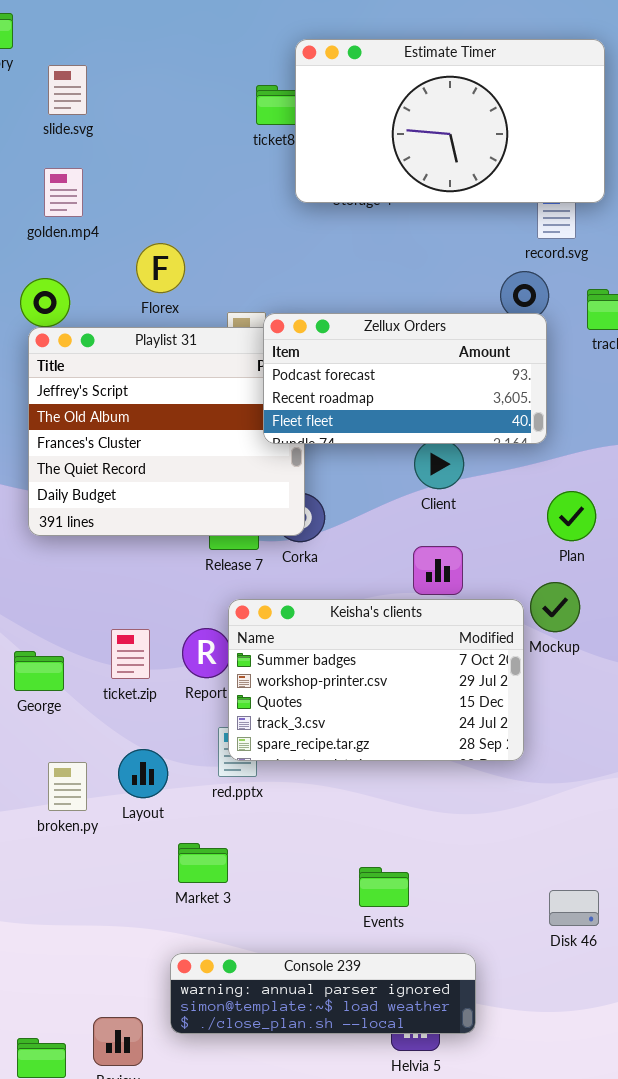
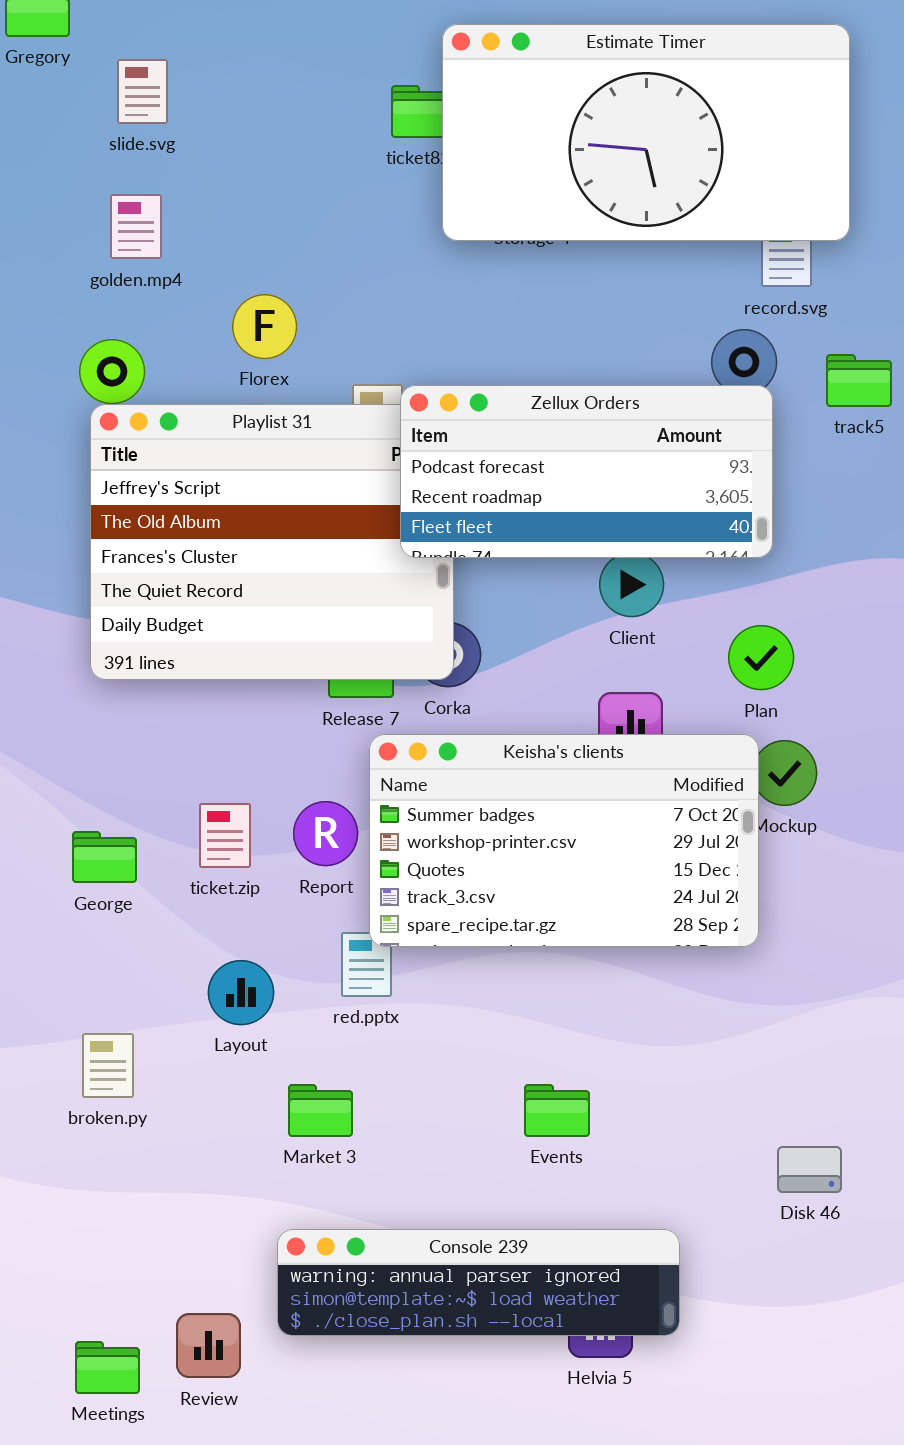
Plan: [547,491,596,541] -> [728,625,794,690], moved
Keisha's clients: [228,599,524,761] -> [369,734,759,947], moved
broken.py: [48,762,87,811] -> [82,1033,134,1098], moved
Events: [359,867,409,907] -> [524,1084,590,1137], moved

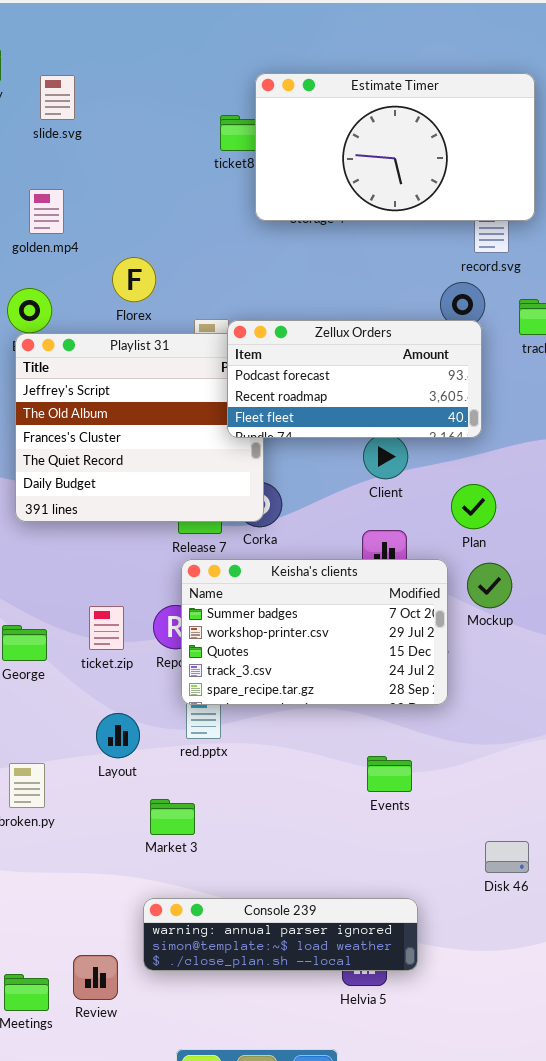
slide.svg: [117,59,168,124] -> [40,75,75,120], moved
Keisha's clients: [369,734,759,947] -> [181,559,448,705], moved
Events: [524,1084,590,1137] -> [367,756,412,792], moved

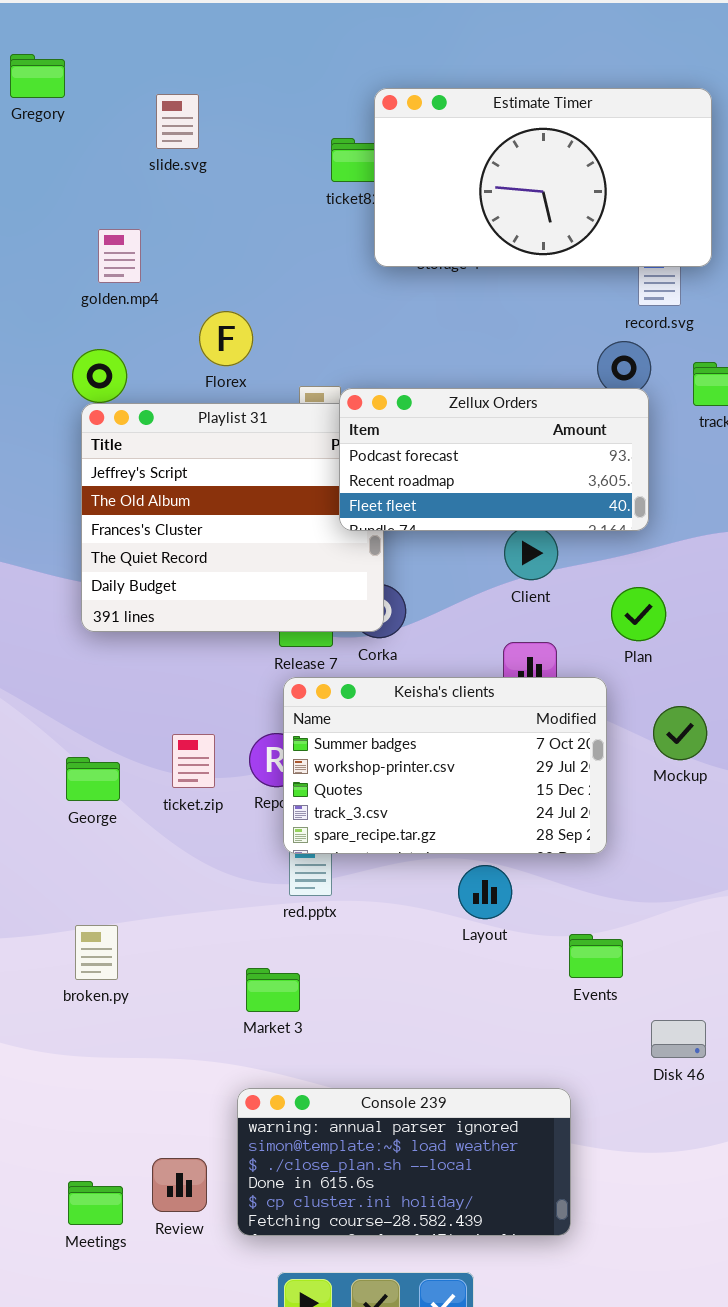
slide.svg: [40,75,75,120] -> [156,94,199,149], moved
Mockup: [467,563,512,608] -> [653,706,707,760], moved
Layout: [96,713,140,758] -> [458,865,512,919], moved
Events: [367,756,412,792] -> [569,934,623,978], moved
Console 239: [143,898,418,971] -> [237,1088,571,1236], resized

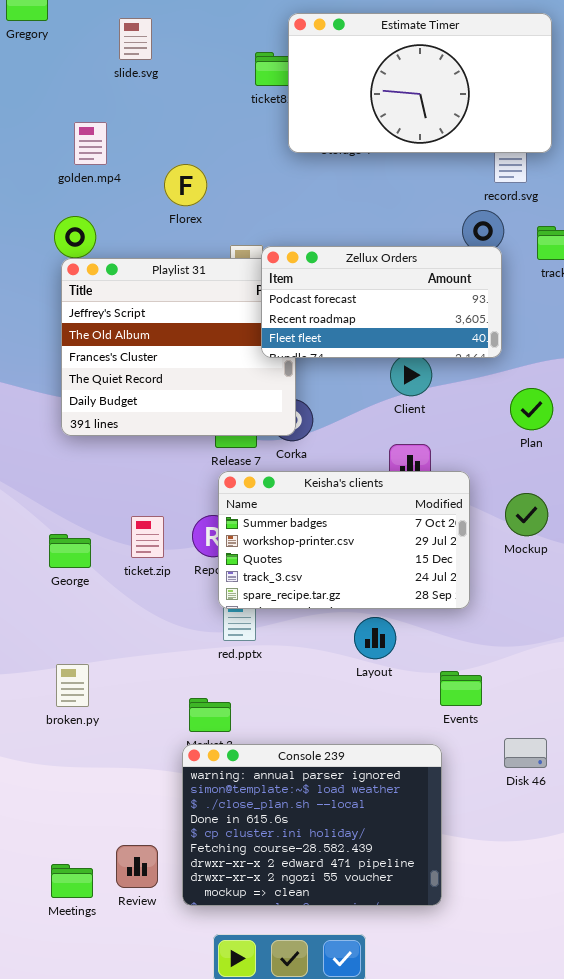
Florex: [199,311,253,366] -> [164,164,207,206], moved
Plan: [611,587,666,641] -> [510,388,553,430], moved
Console 239: [237,1088,571,1236] -> [182,744,442,906], resized

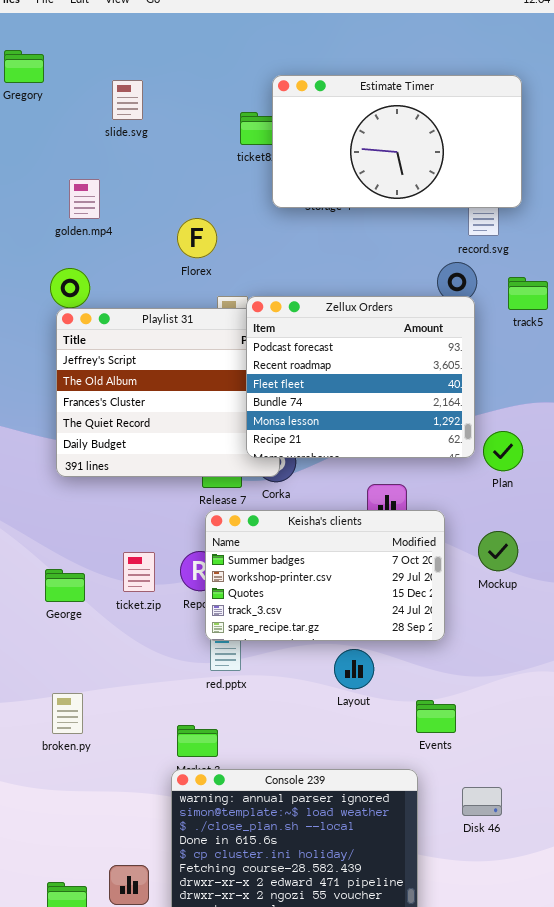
Florex: [164,164,207,206] -> [177,218,217,258], moved
Zellux Orders: [261,246,502,358] -> [246,296,475,458], resized
Disk 46: [504,738,547,768] -> [462,787,502,816], moved

